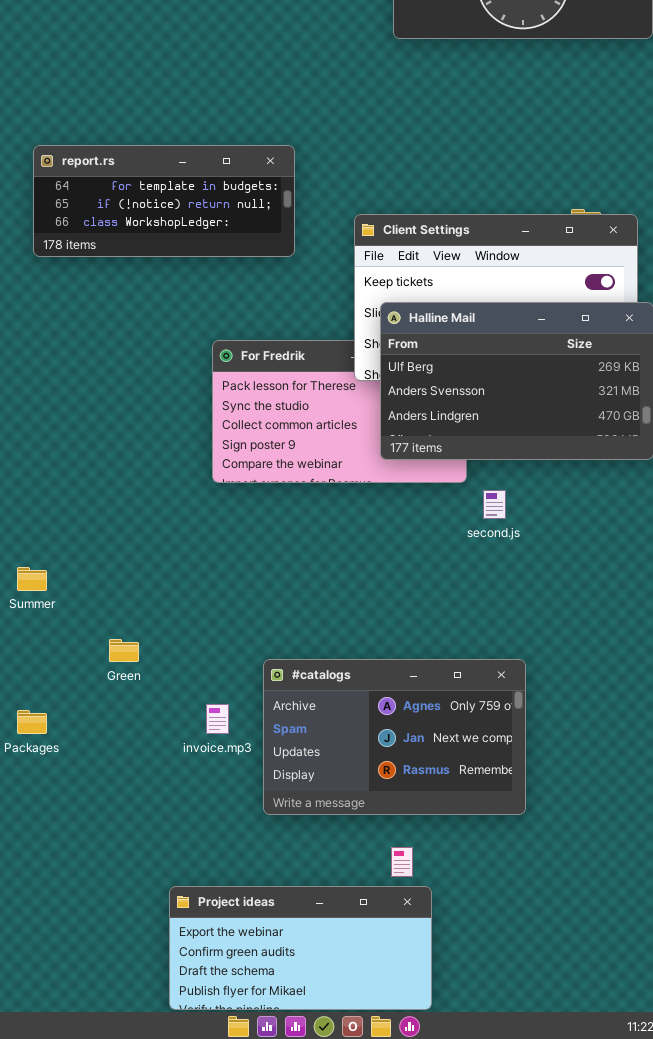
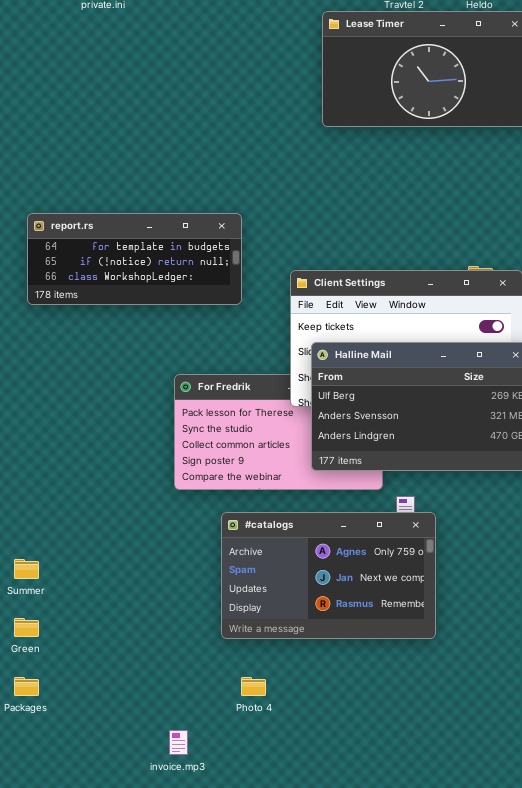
Green: [109,639,139,662] -> [14,618,39,637], moved
#catalogs: [263,659,526,815] -> [221,512,436,639], moved
invoice.mp3: [206,704,229,734] -> [169,730,188,755], moved

